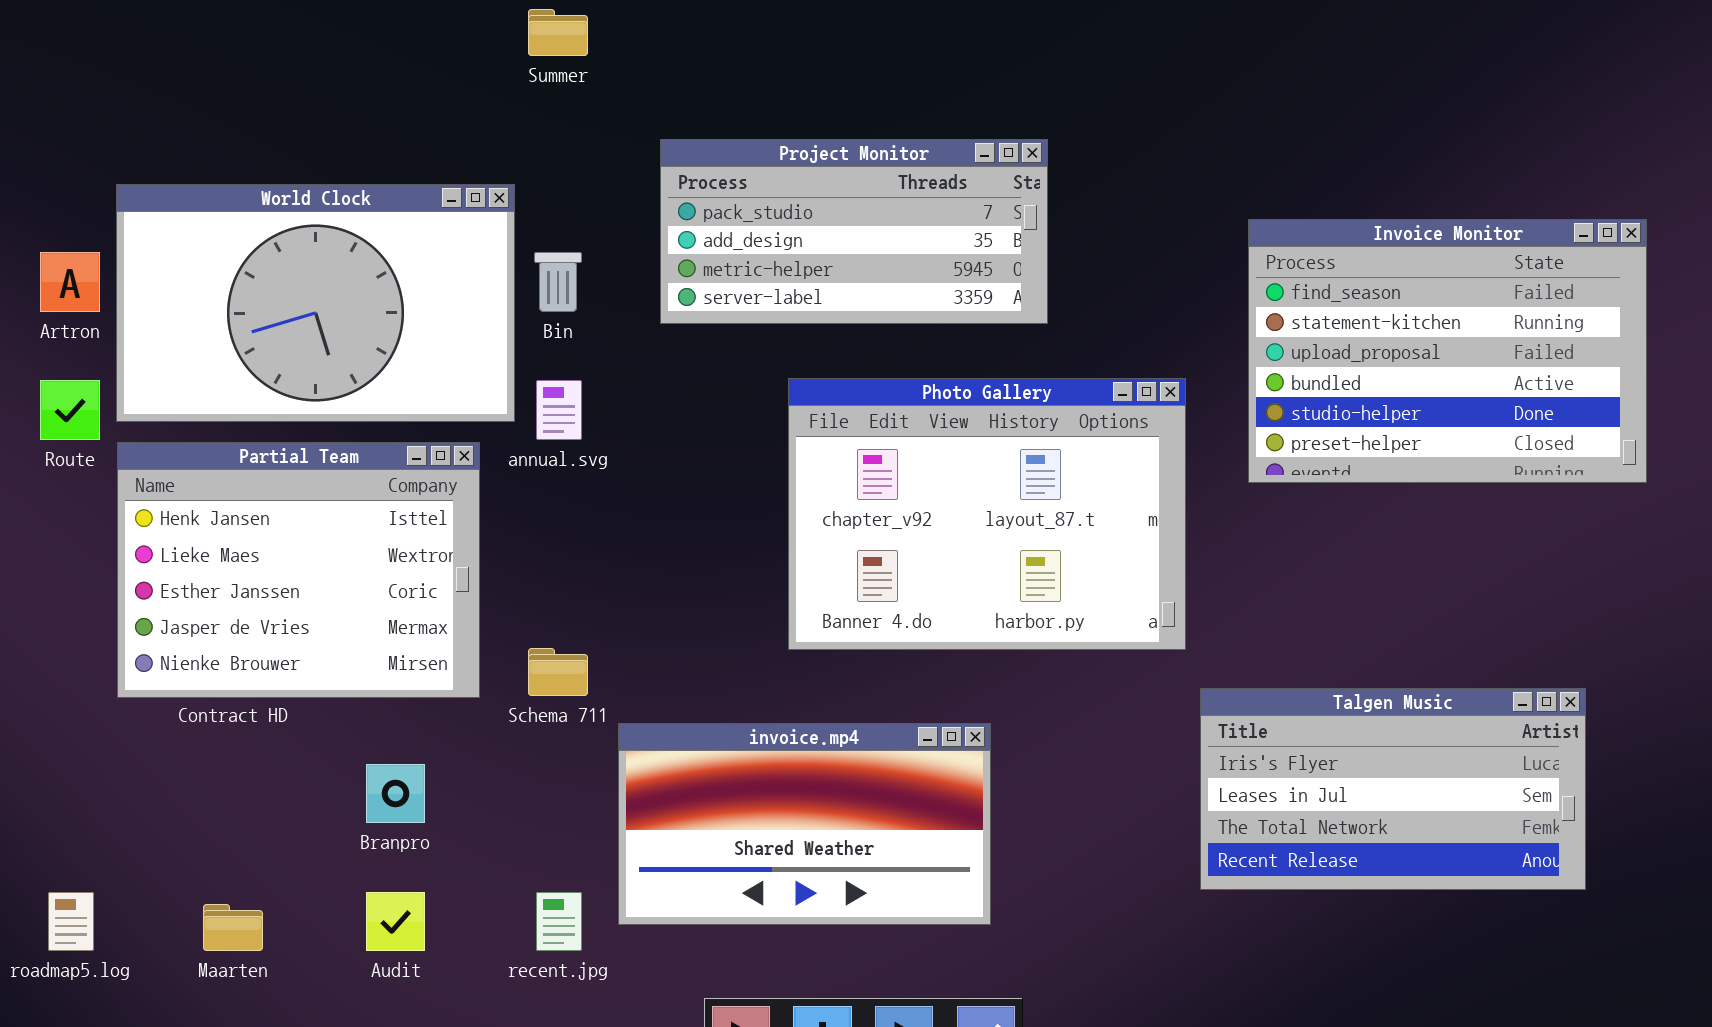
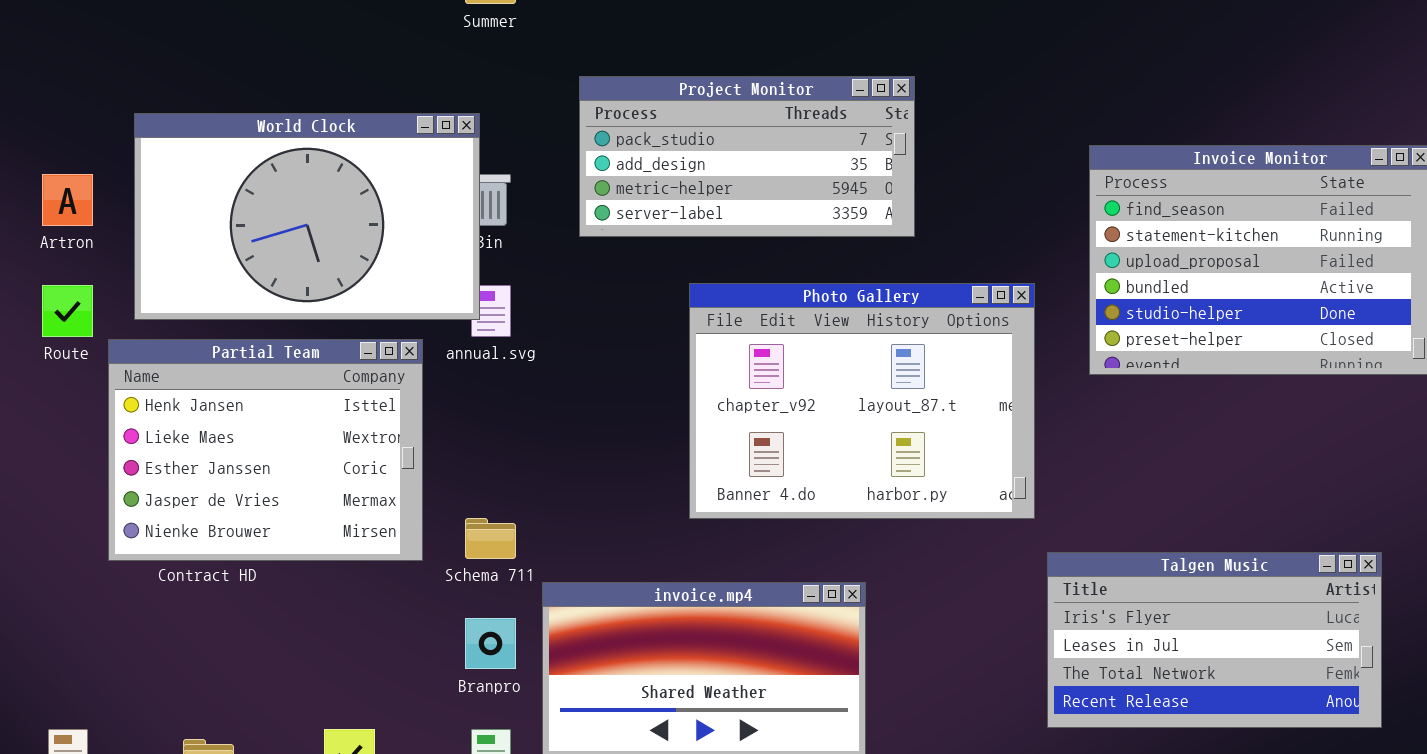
World Clock: [116,184,515,422] -> [134,113,480,320], moved
Branpro: [366,764,425,823] -> [465,618,516,669], moved

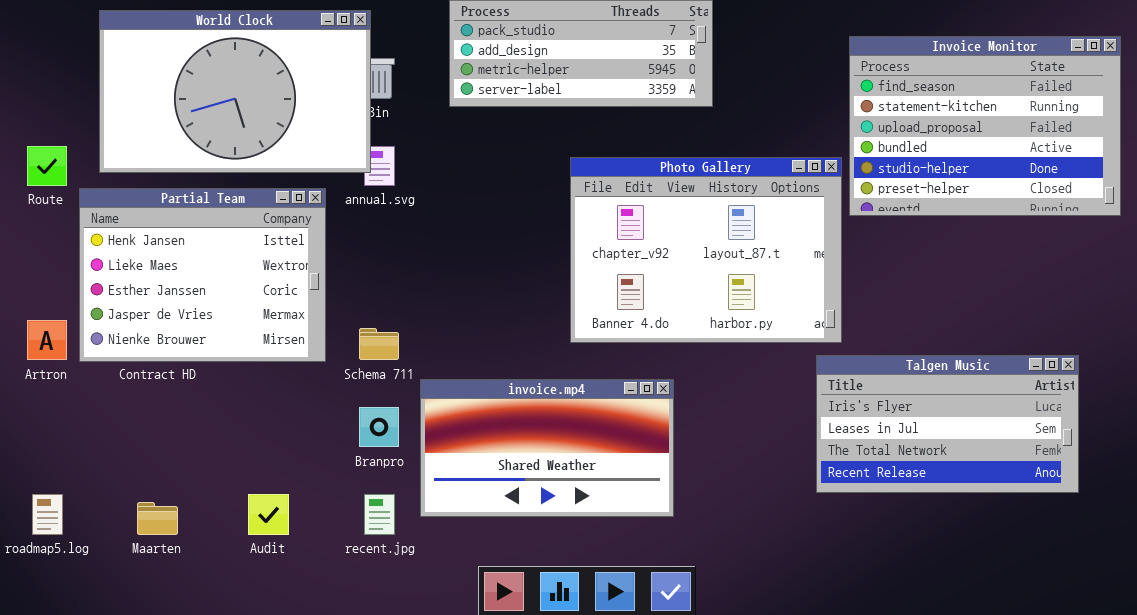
Artron: [42,174,93,226] -> [27,320,67,360], moved
Photo Gallery: [689,283,1035,519] -> [570,157,842,343], moved

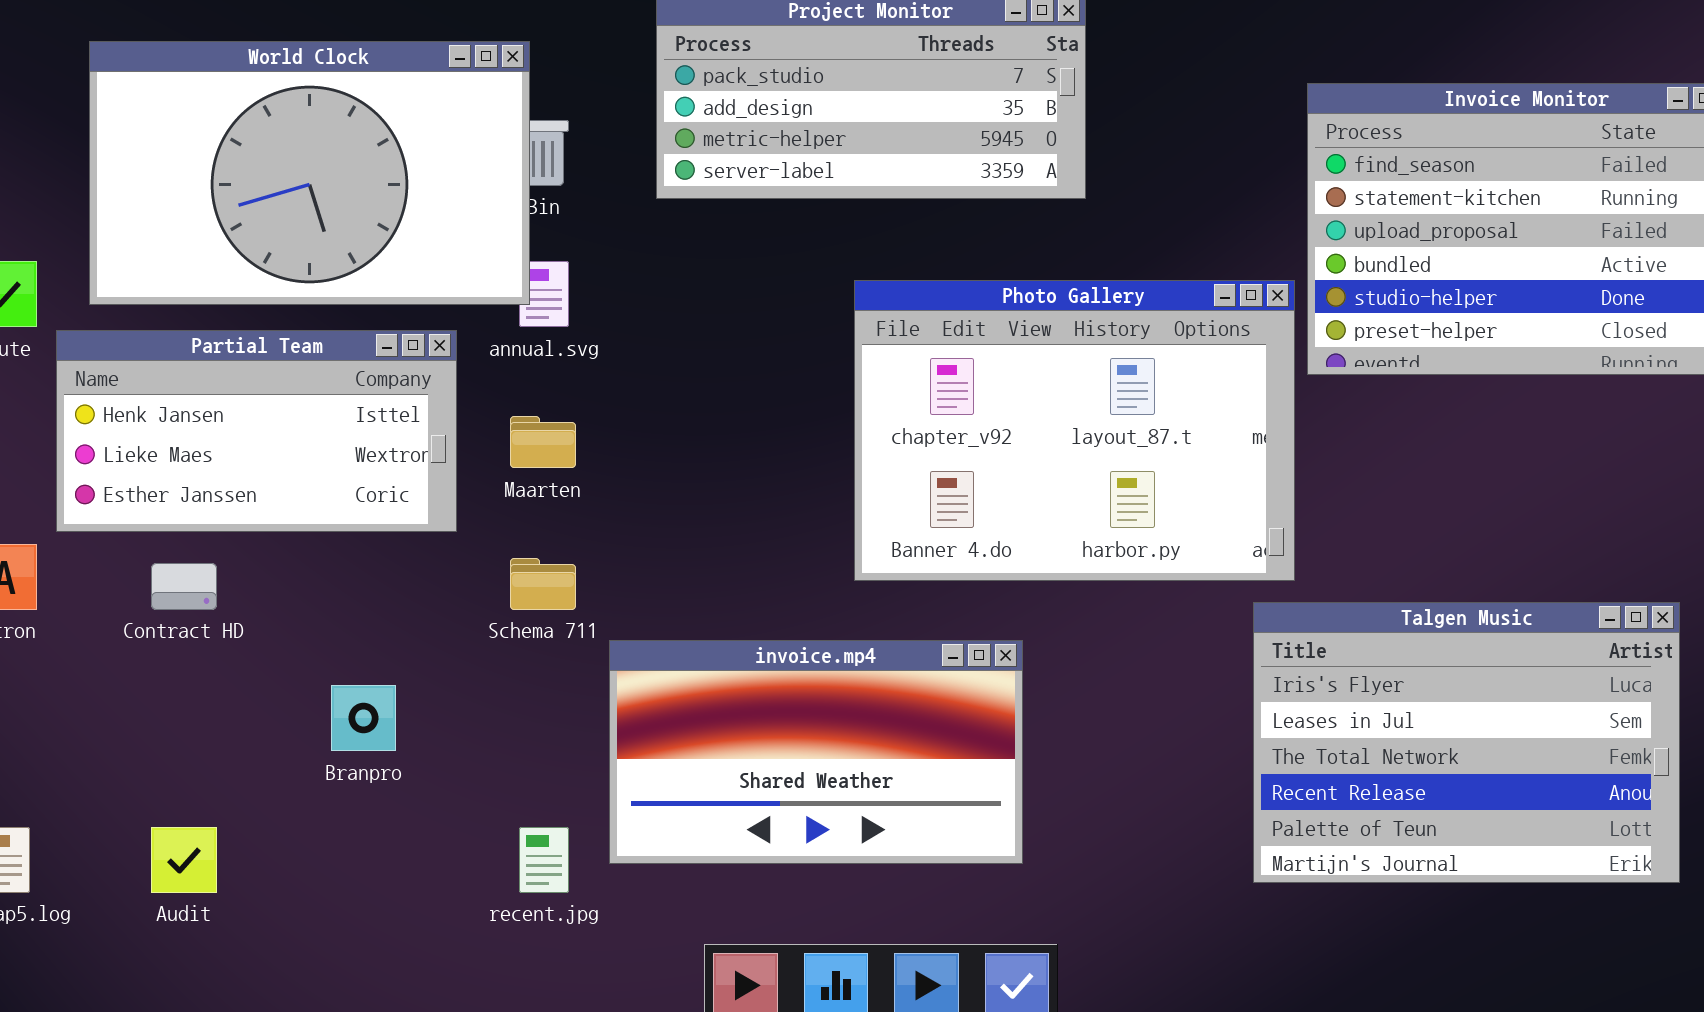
Partial Team: [79,188,326,362] -> [56,330,457,532], resized
Talgen Music: [816,355,1079,493] -> [1253,602,1680,883], resized
Branpro: [359,407,399,447] -> [331,685,396,751], moved
Audit: [248,494,289,535] -> [151,827,217,893], moved
Maarten: [137,502,178,535] -> [510,416,576,468], moved

